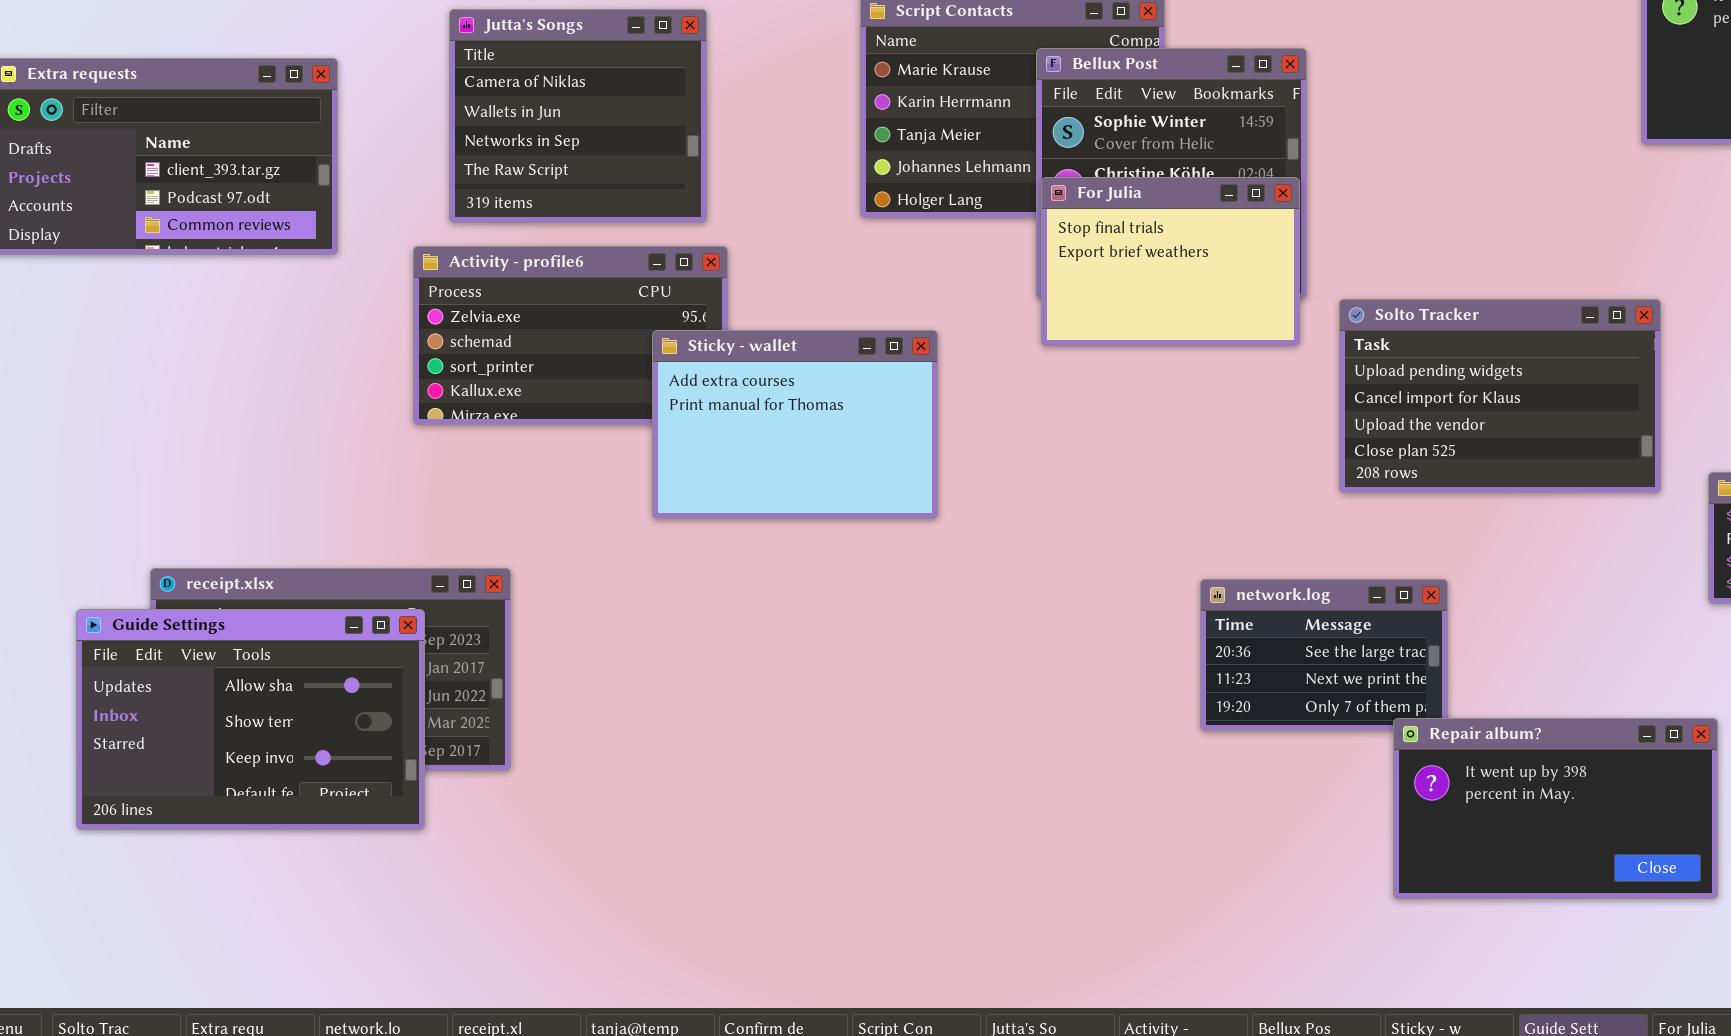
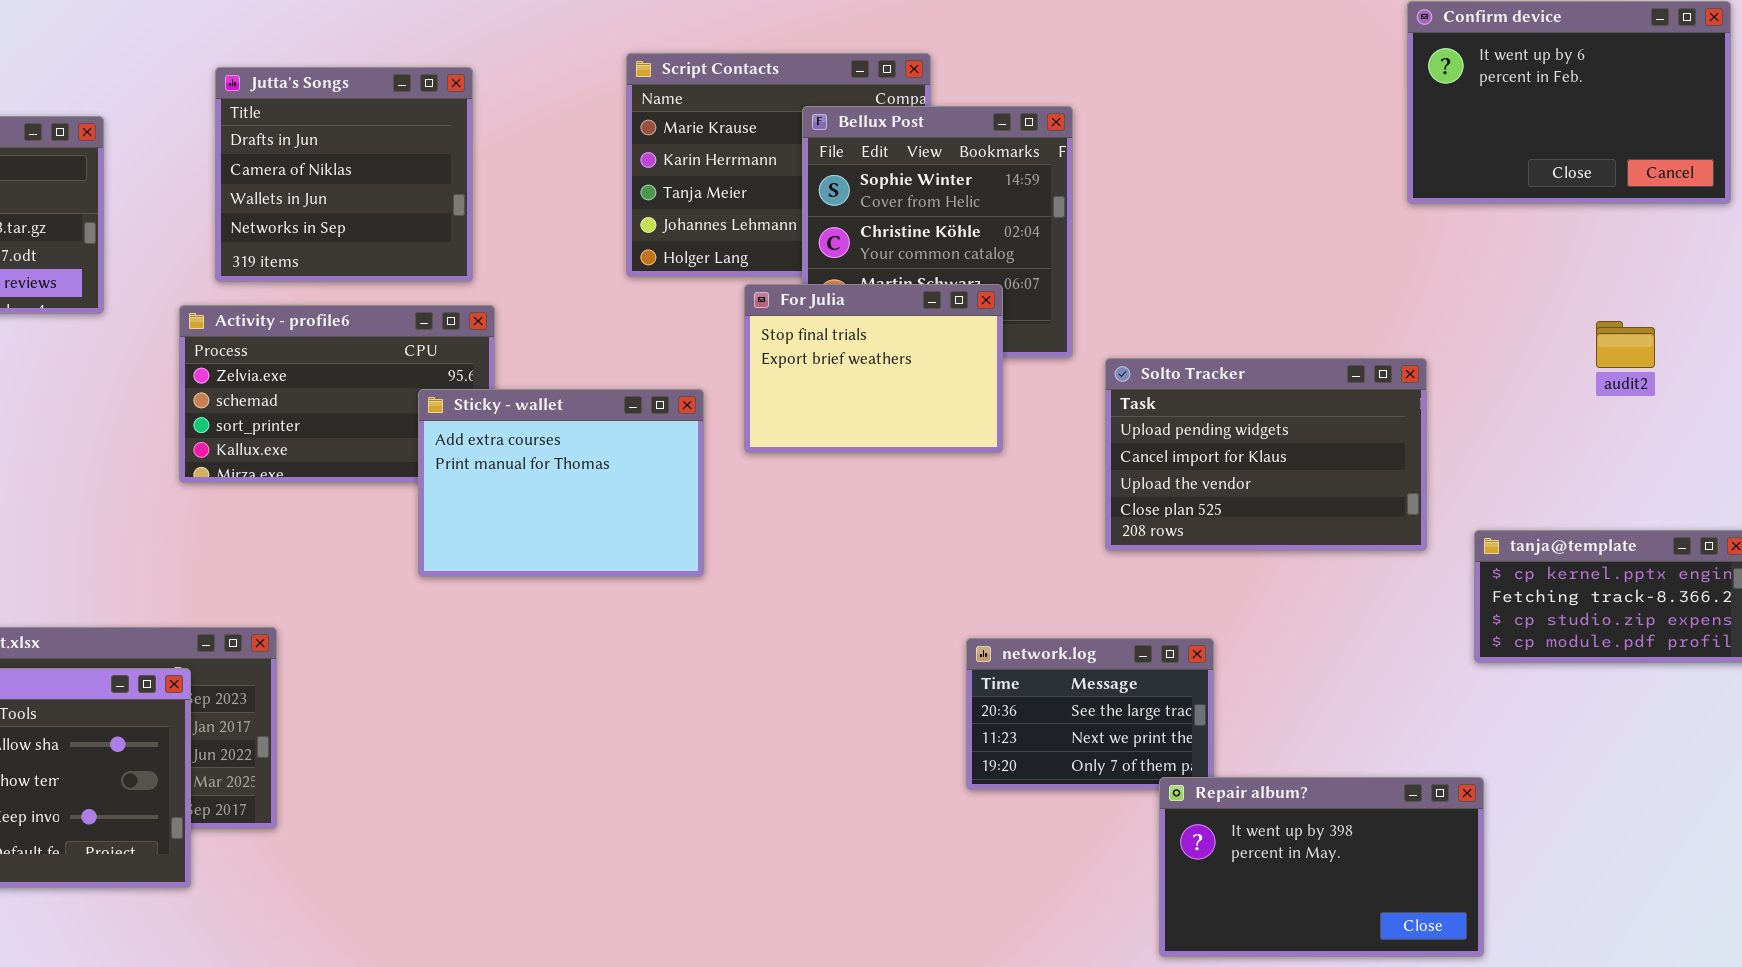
Jutta's Songs: [449,9,707,223] -> [215,67,473,282], scrolled up 1 row
For Julia: [1041,177,1300,346] -> [744,284,1003,453], moved

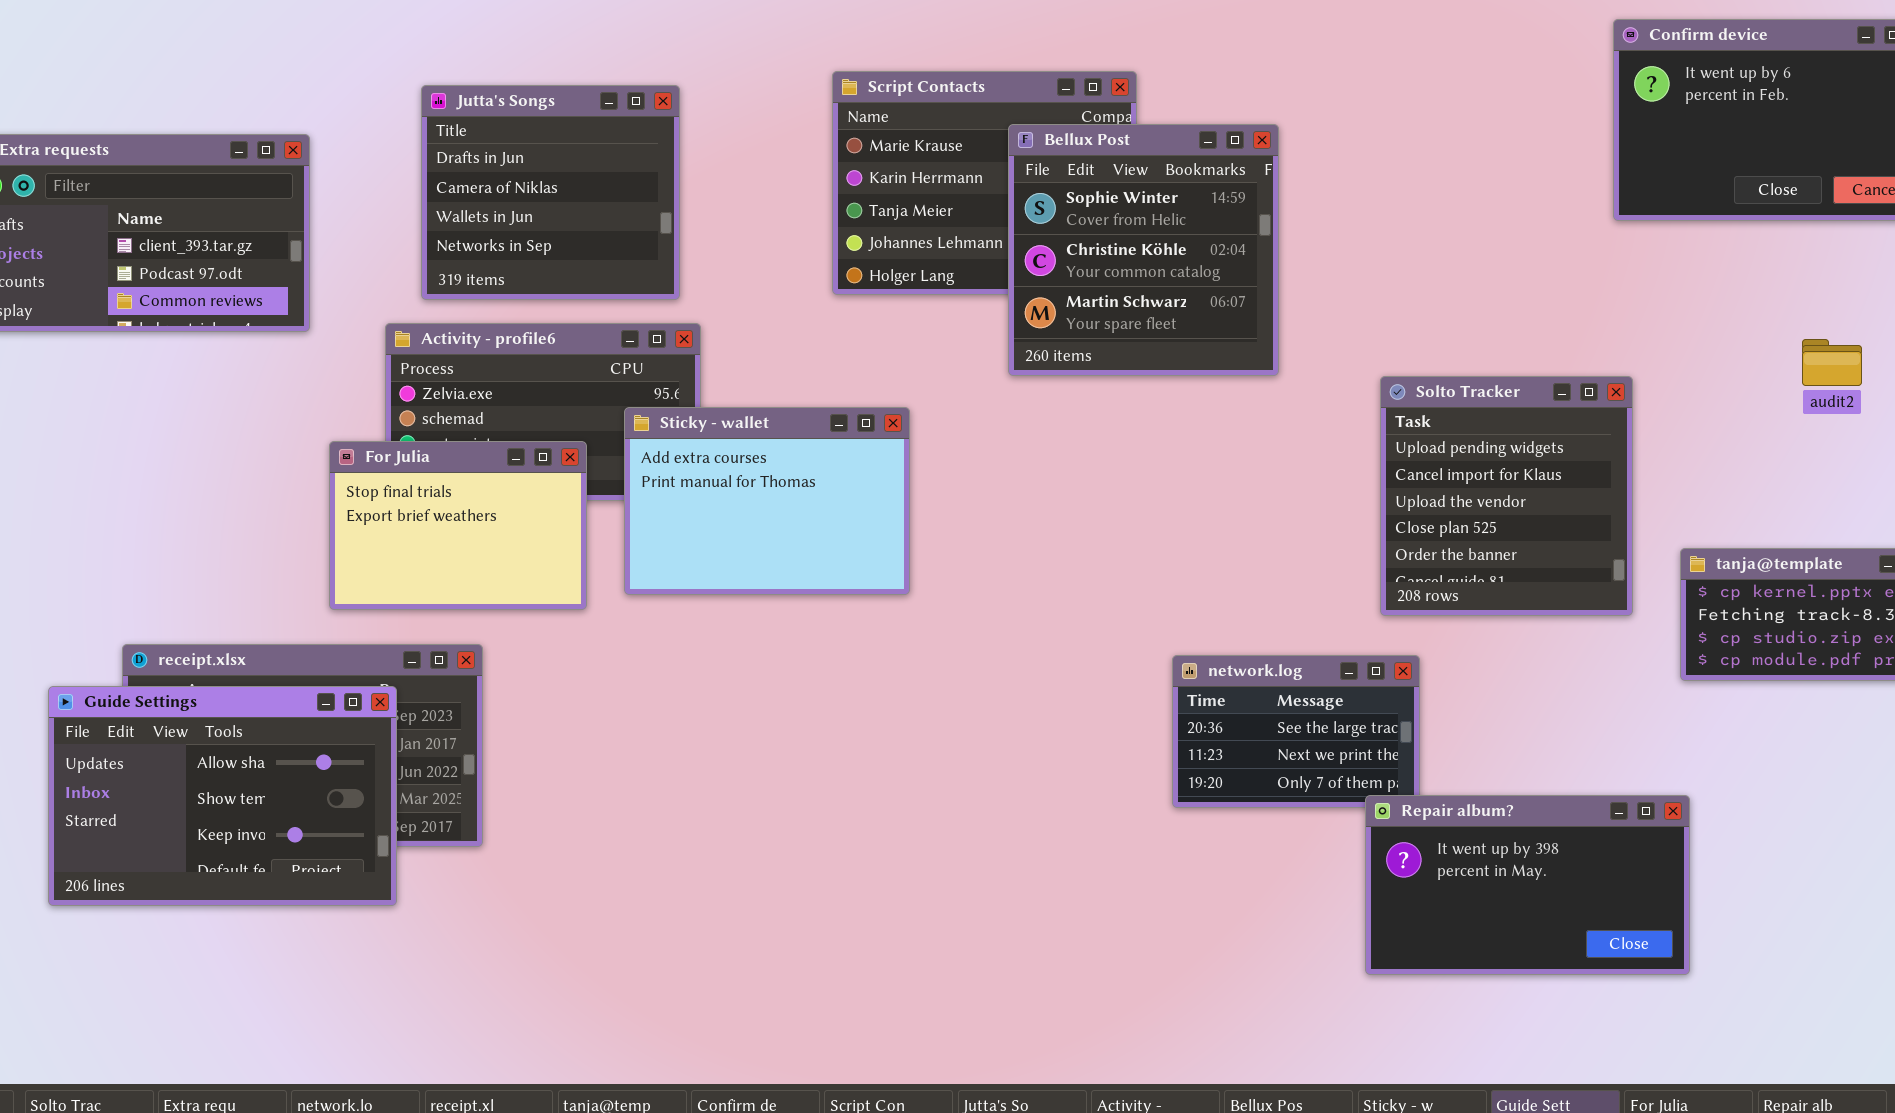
For Julia: [744,284,1003,453] -> [329,441,587,610], moved
Solto Tracker: [1105,358,1427,551] -> [1380,376,1633,616], resized

